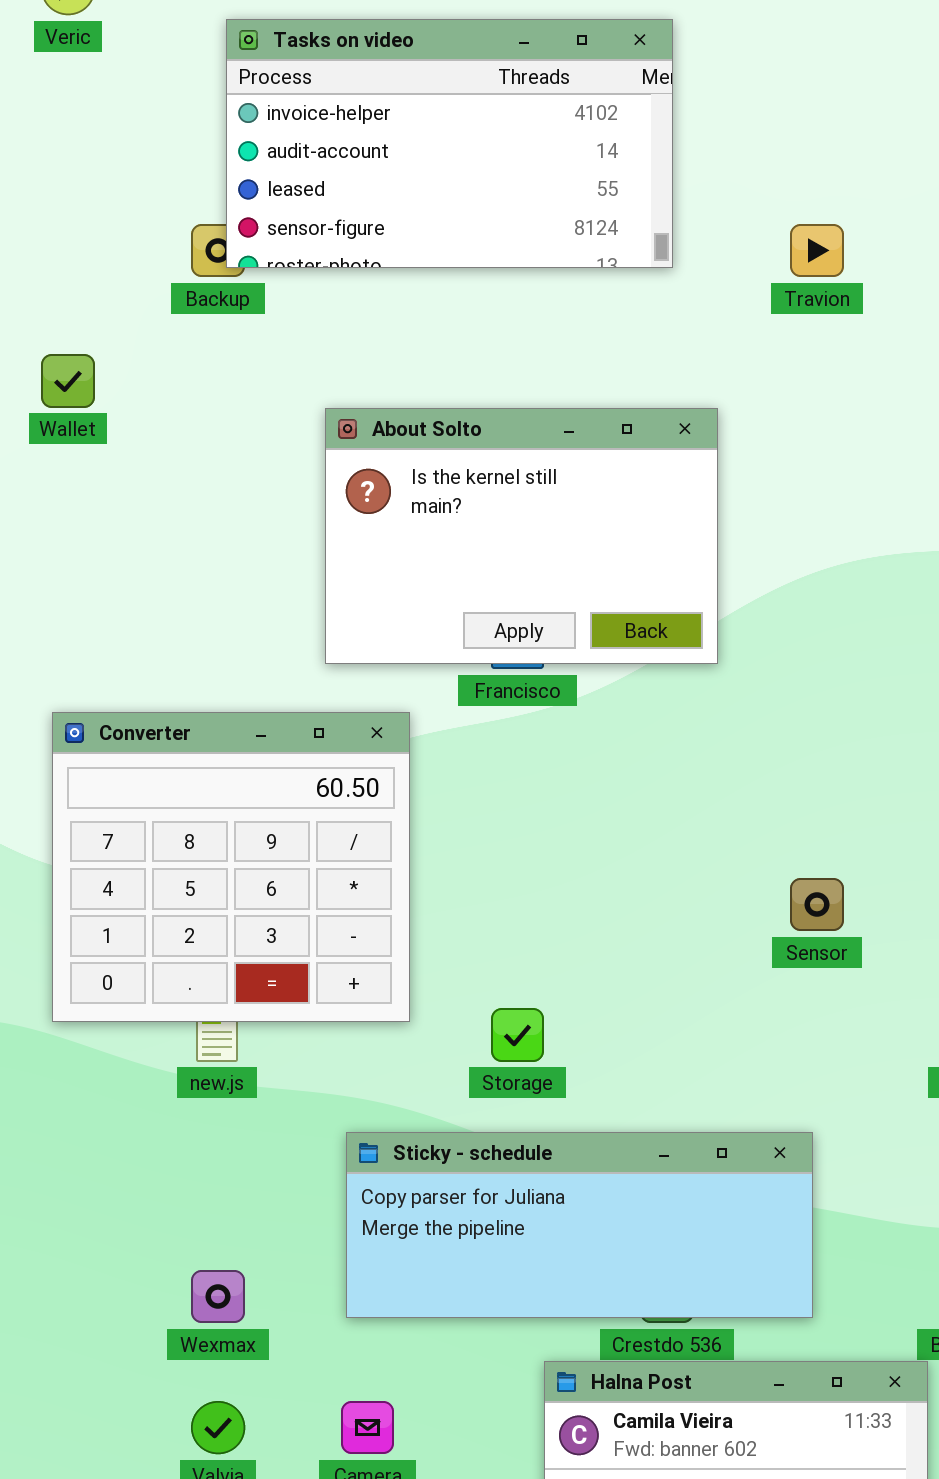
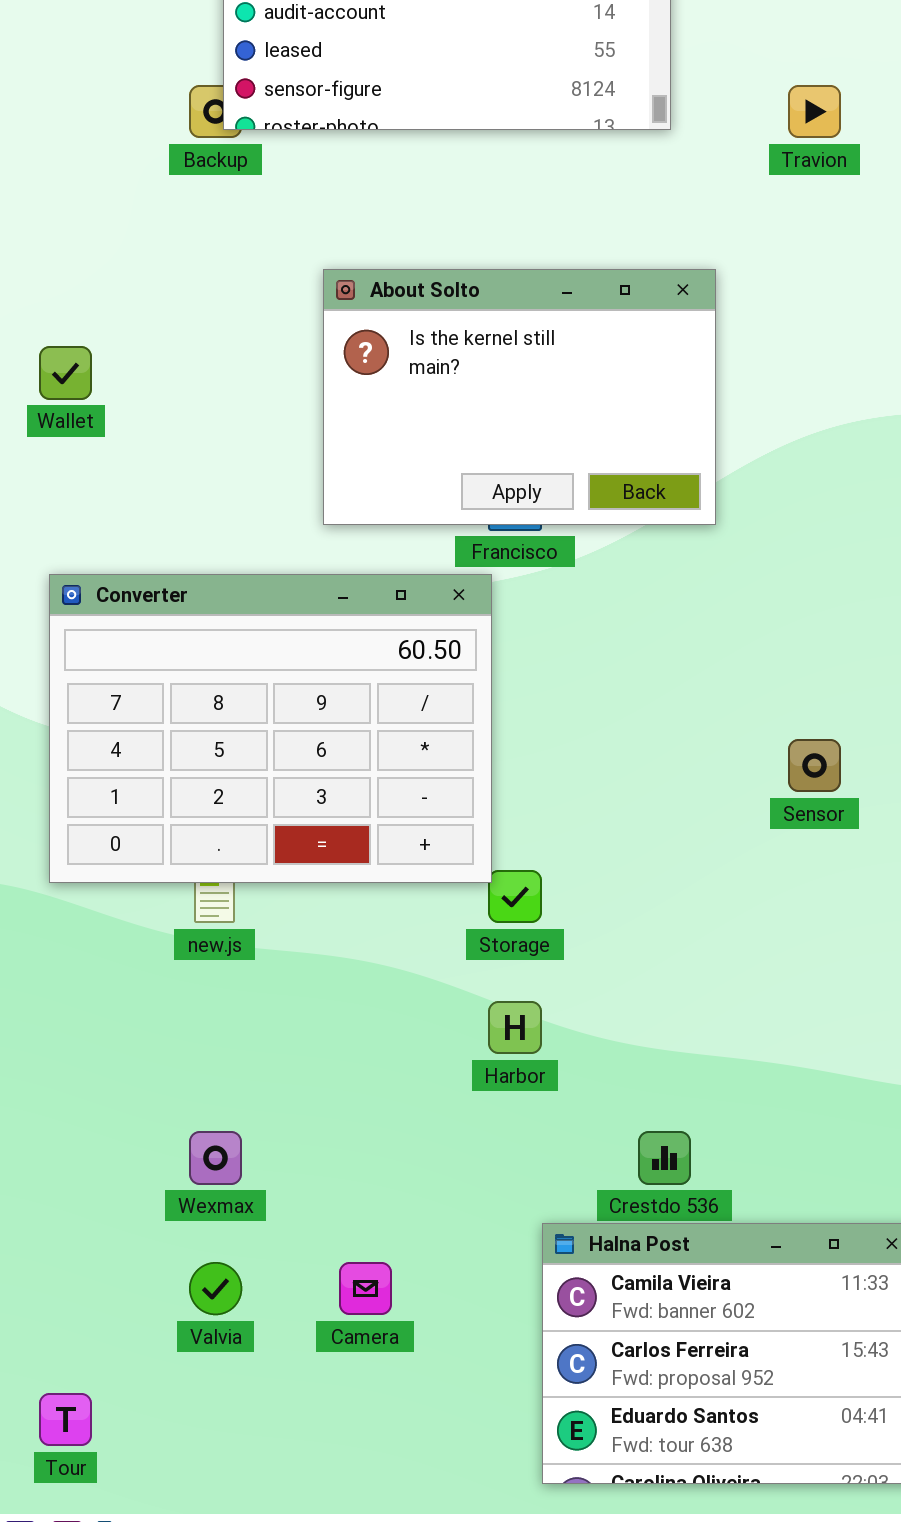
Wallet: [41,354,95,408] -> [39,346,92,400], moved
Converter: [52,712,410,1022] -> [49,574,492,883], resized
Sticky - schedule: [346,1132,813,1318] -> none, closed

